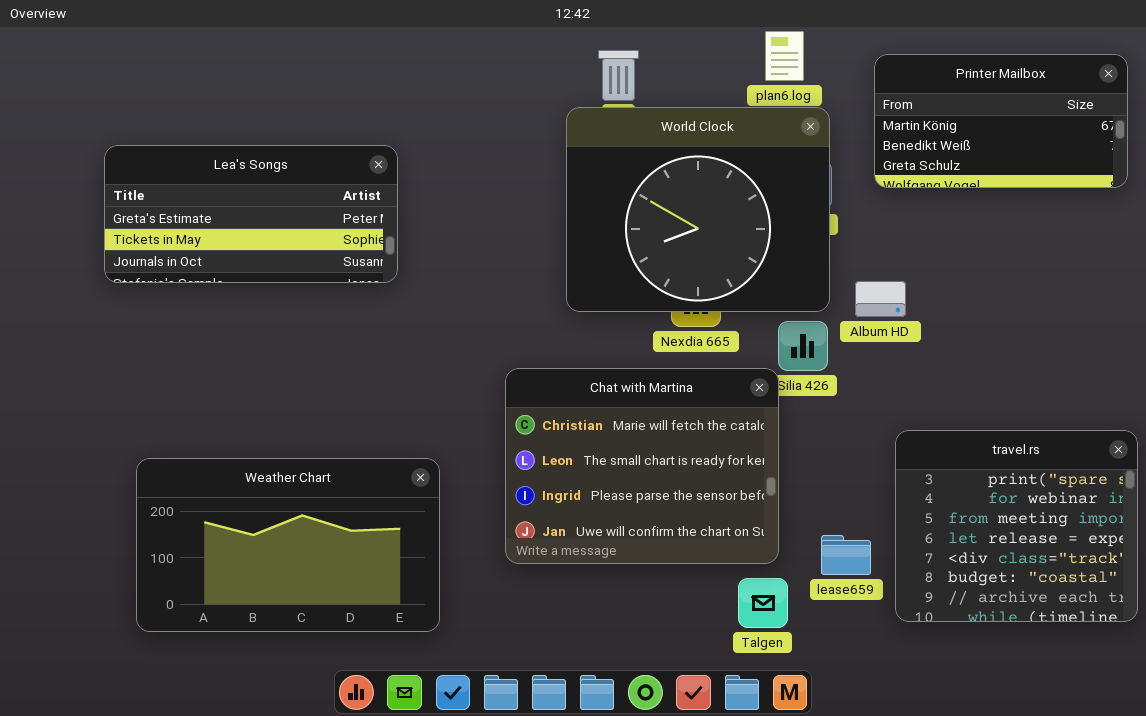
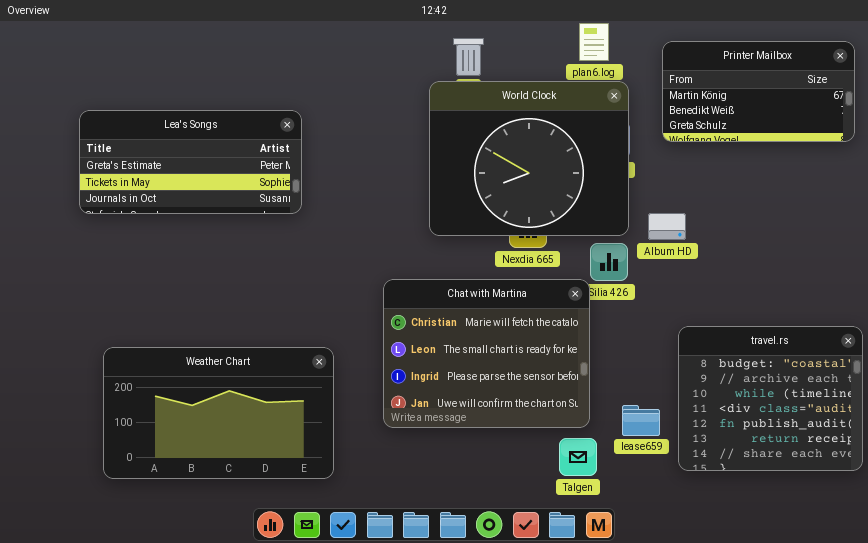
travel.rs: [895,430,1138,622] -> [678,326,863,471], scrolled down 5 rows

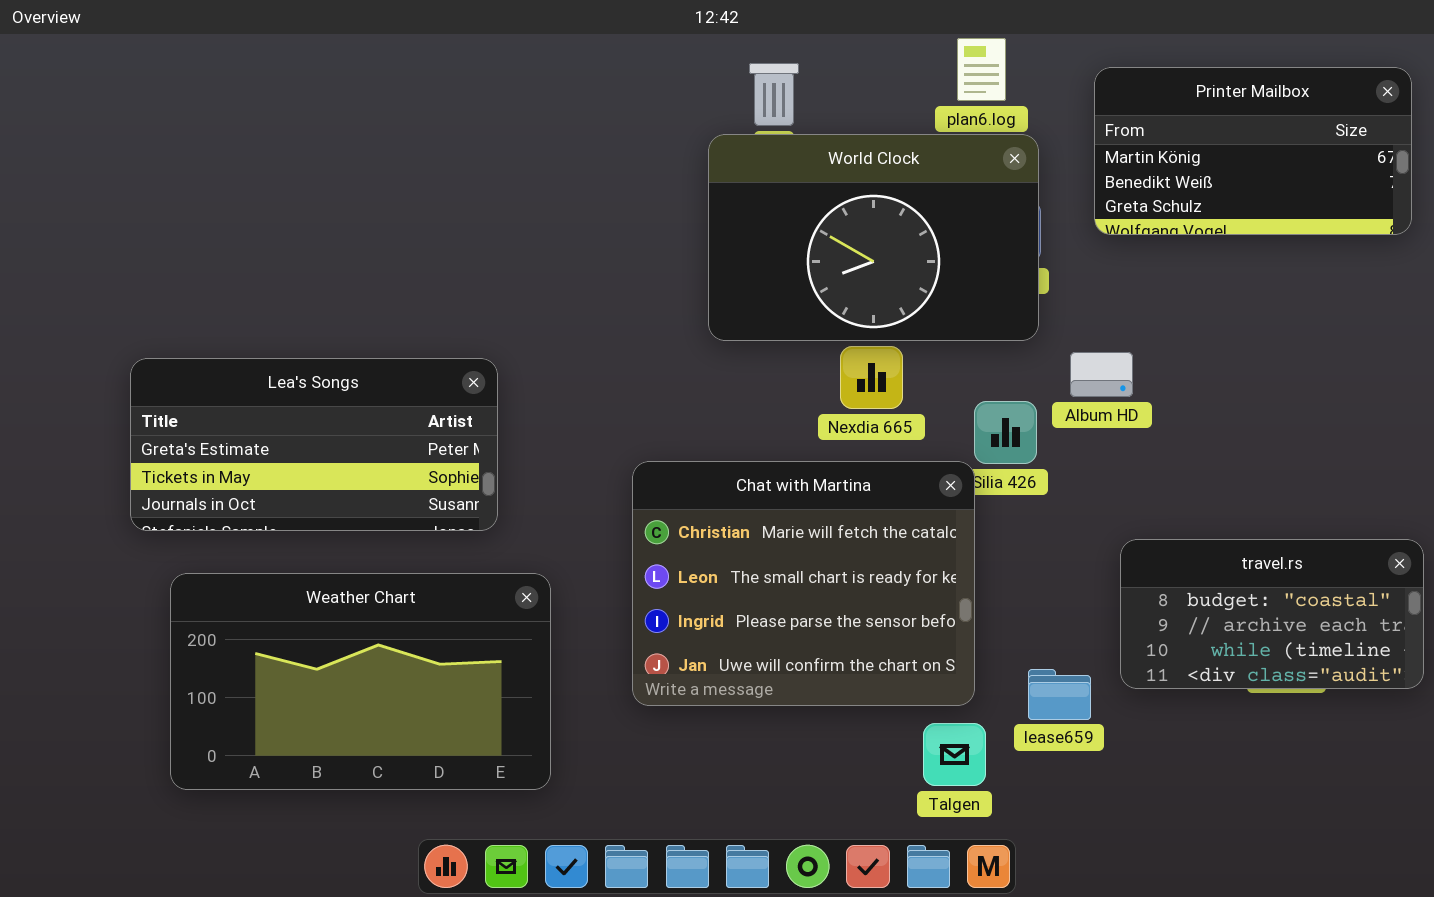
World Clock: [429,81,629,236] -> [708,134,1039,341], resized
Lea's Songs: [79,110,302,214] -> [130,358,498,531], moved
travel.rs: [678,326,863,471] -> [1120,539,1424,689], resized

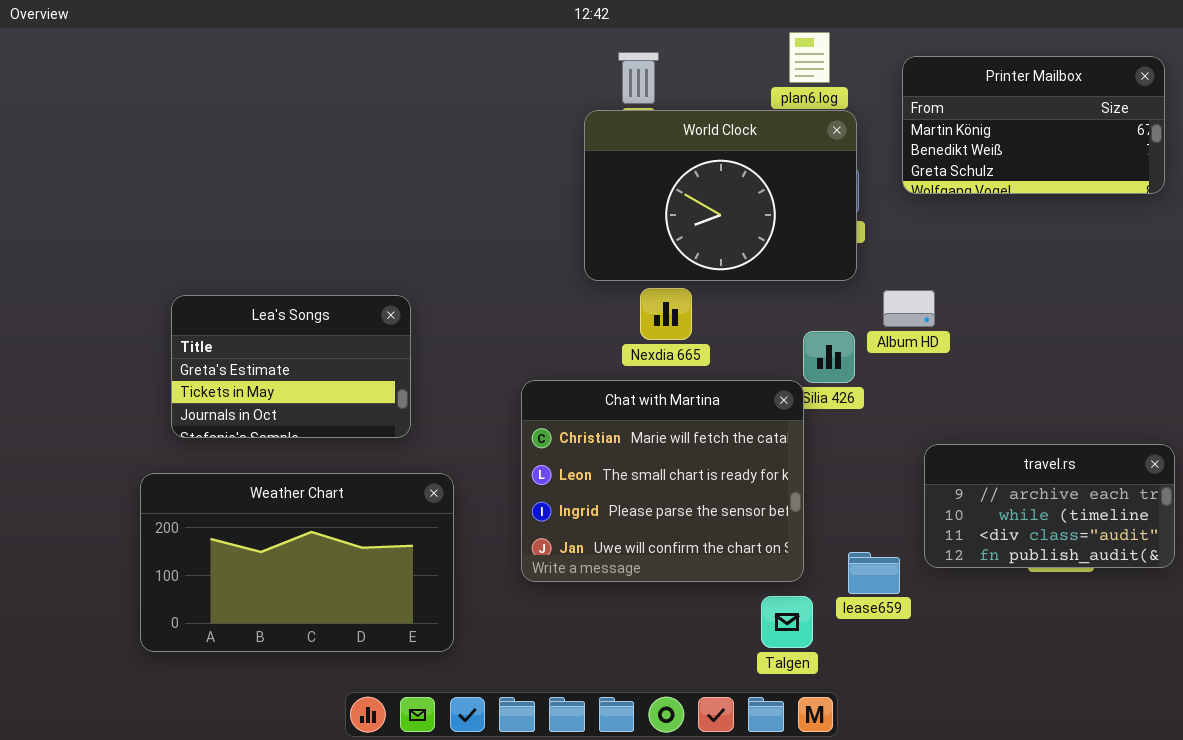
Nexdia 665: [840,346,903,409] -> [640,288,692,340], moved
Lea's Songs: [130,358,498,531] -> [171,295,411,438], resized
travel.rs: [1120,539,1424,689] -> [924,444,1175,568], scrolled down 1 row

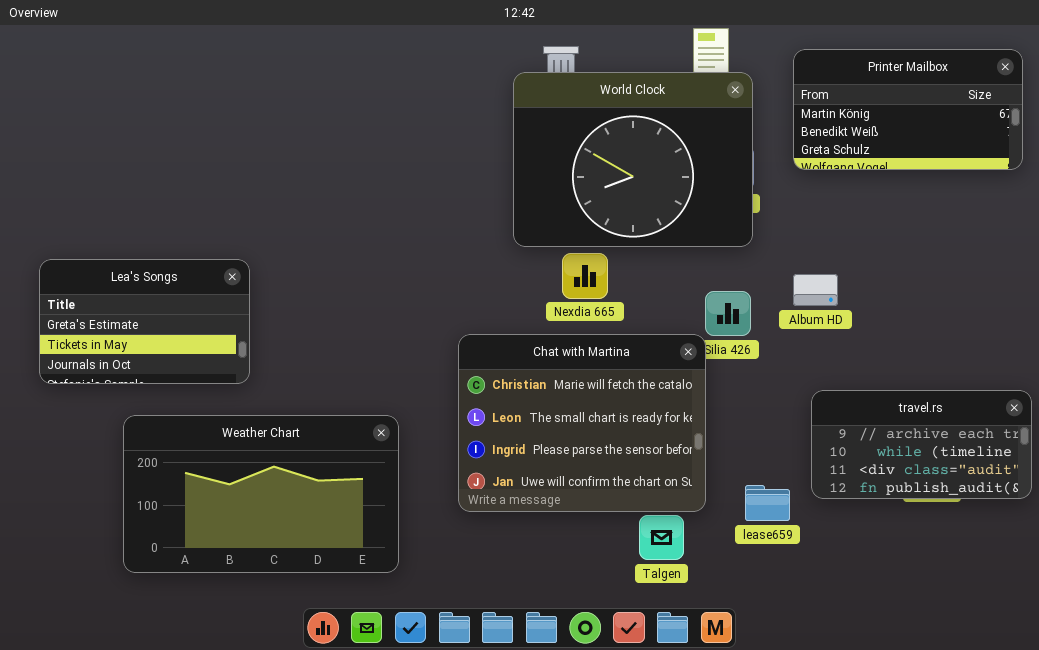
World Clock: [584,110,857,281] -> [513,72,753,247], resized
Album HD: [883,290,935,327] -> [793,274,838,306], moved
Lea's Songs: [171,295,411,438] -> [39,259,250,384], moved
Talgen: [761,596,813,648] -> [639,515,684,560], moved

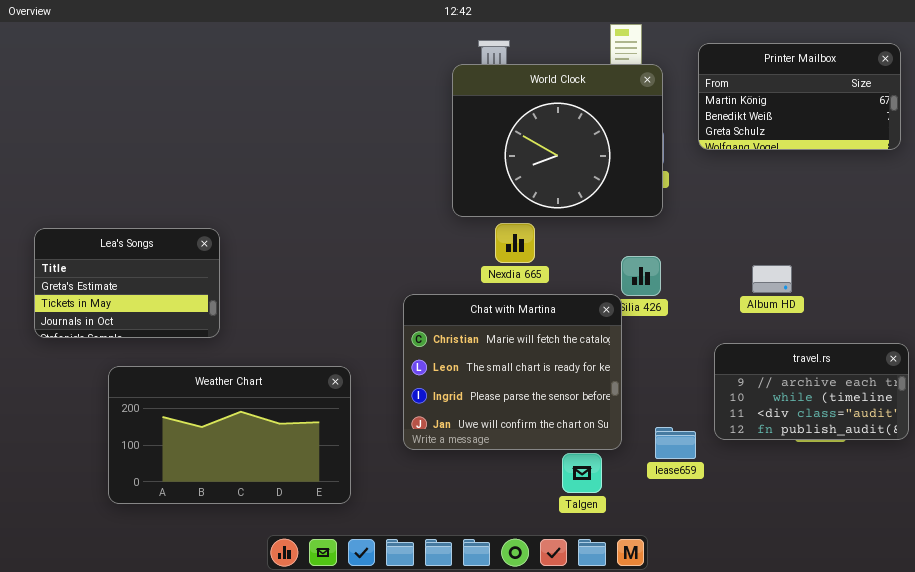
Album HD: [793,274,838,306] -> [752,265,792,293], moved

